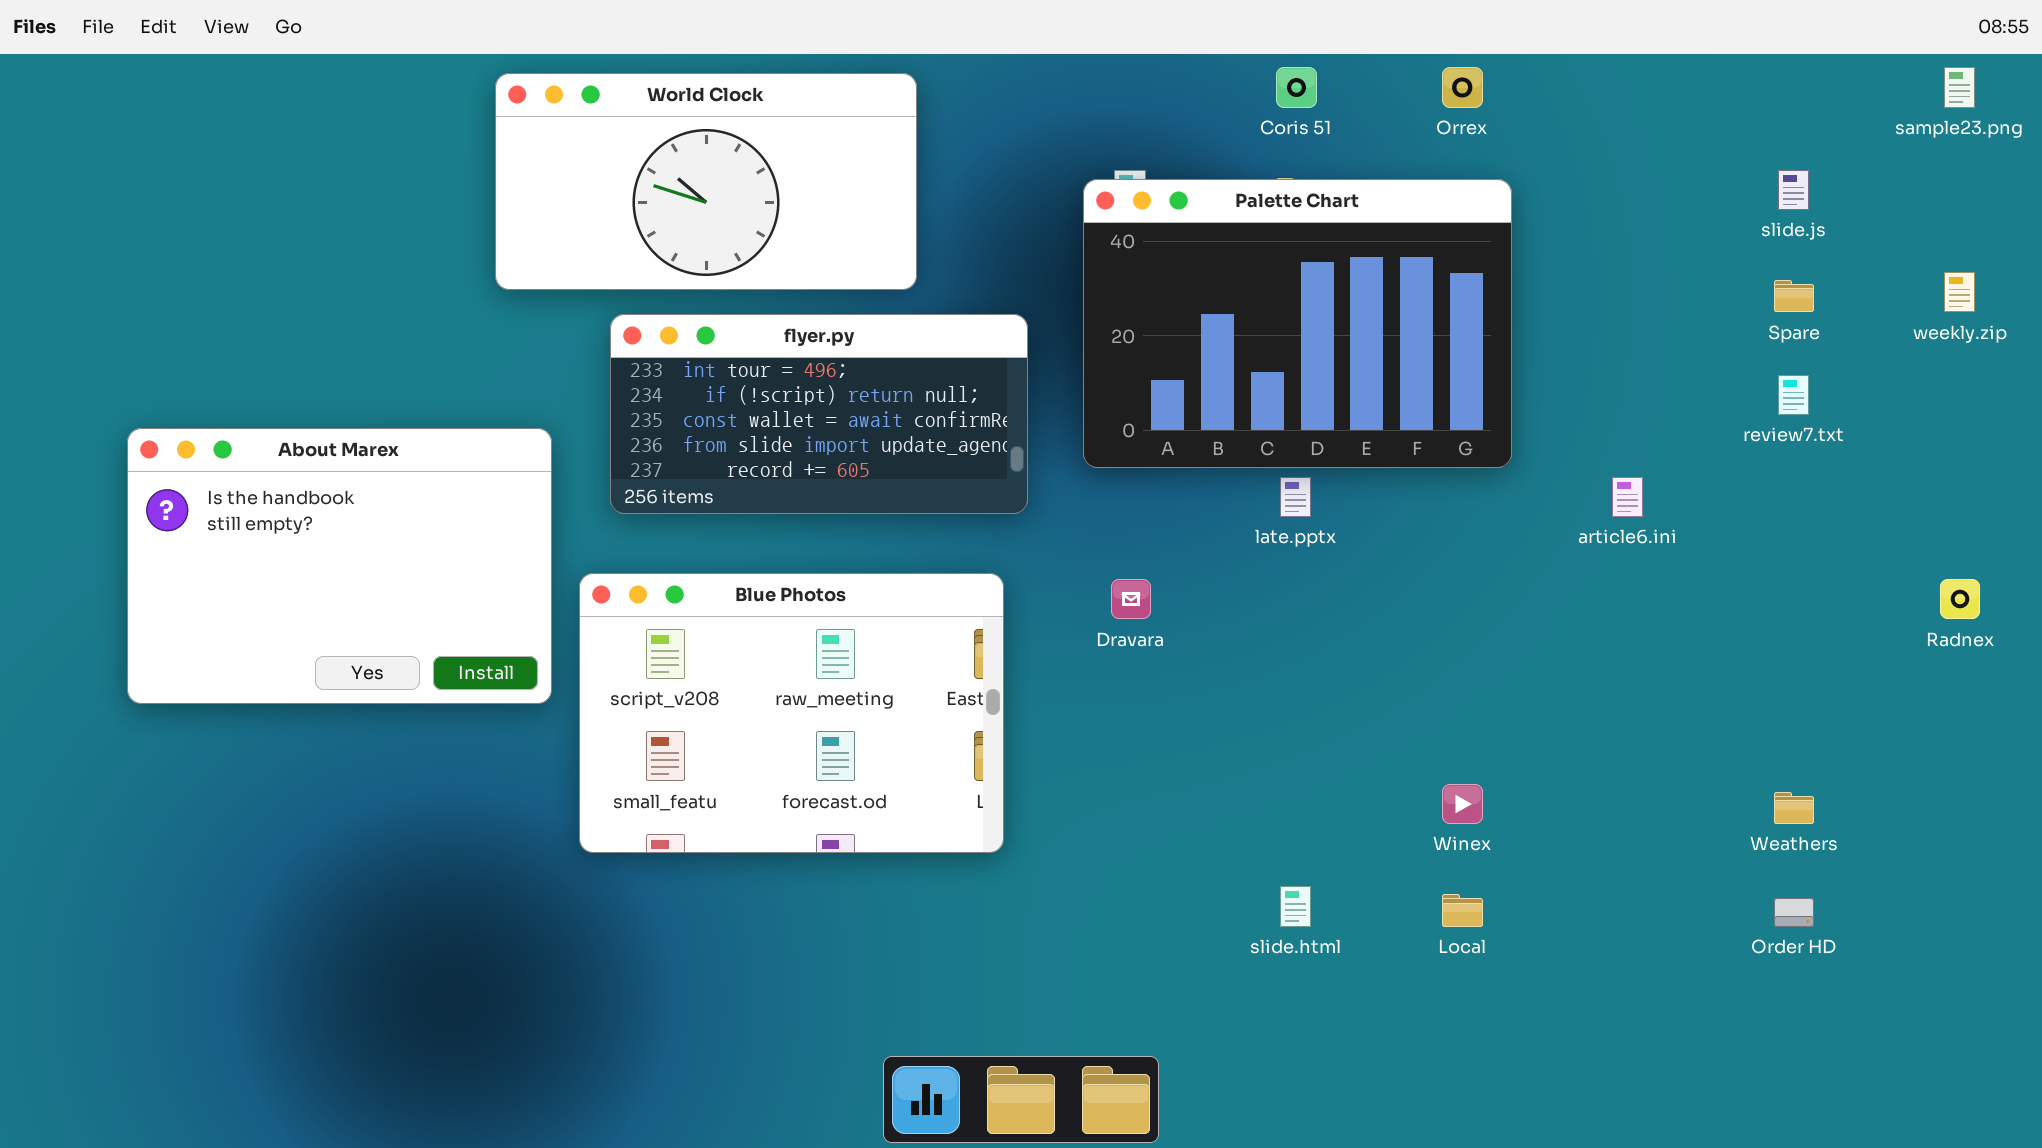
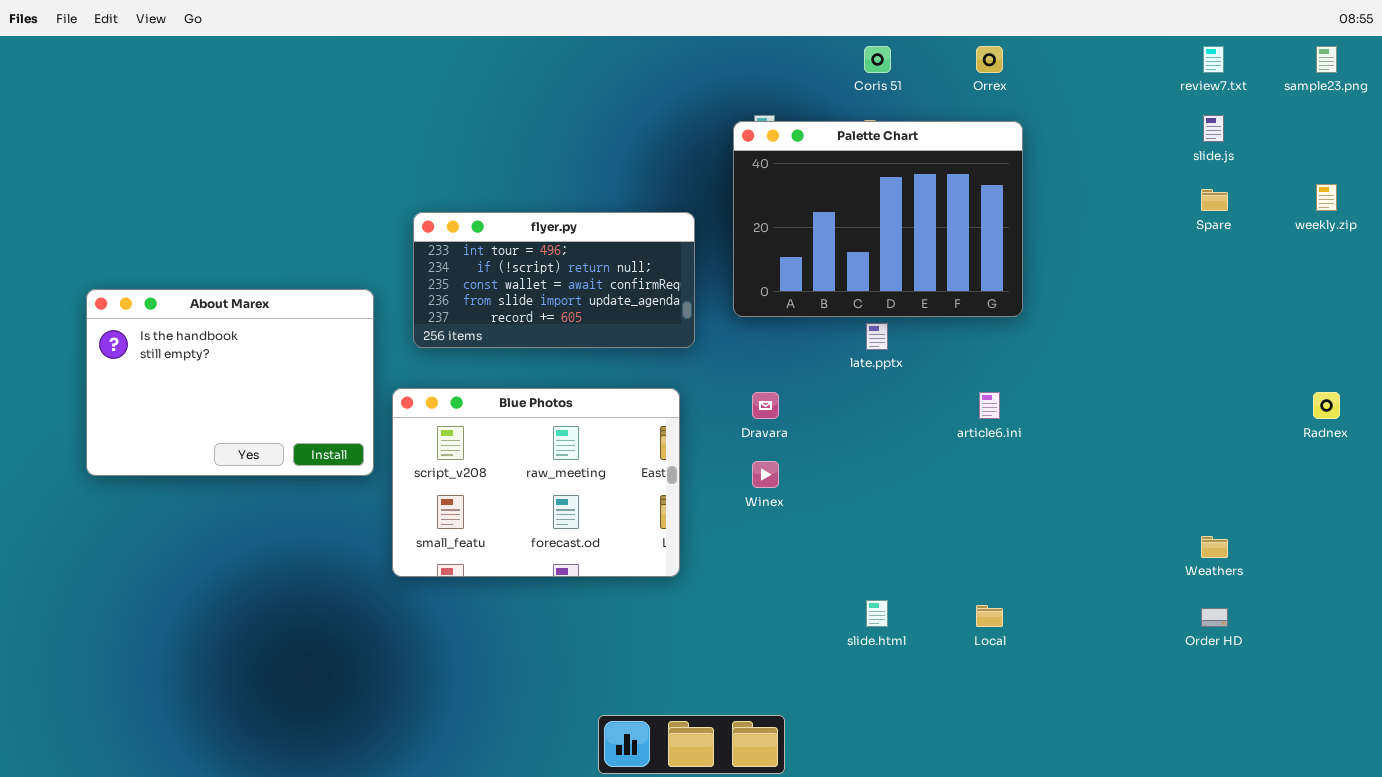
World Clock: [495,73,917,290] -> none, closed
review7.txt: [1778,375,1809,415] -> [1203,46,1224,73], moved
article6.ini: [1612,477,1643,517] -> [979,392,1000,419], moved
Winex: [1442,784,1483,824] -> [752,461,779,488], moved

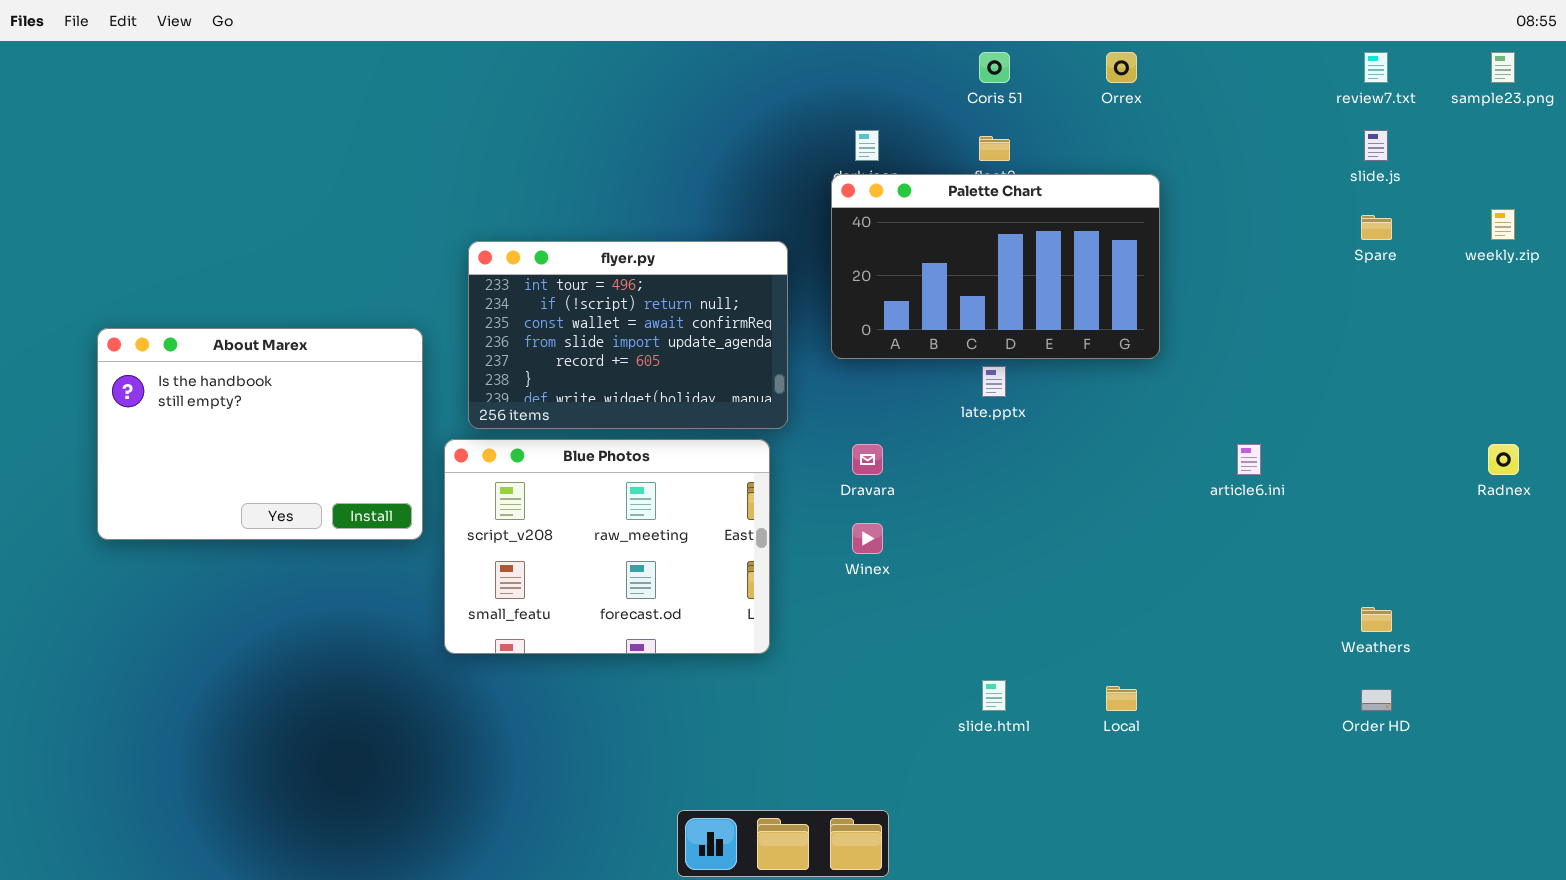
Palette Chart: [733,121,1023,317] -> [831,174,1160,359], resized
flyer.py: [413,212,695,348] -> [468,241,788,429], resized
article6.ini: [979,392,1000,419] -> [1237,444,1261,475], moved

